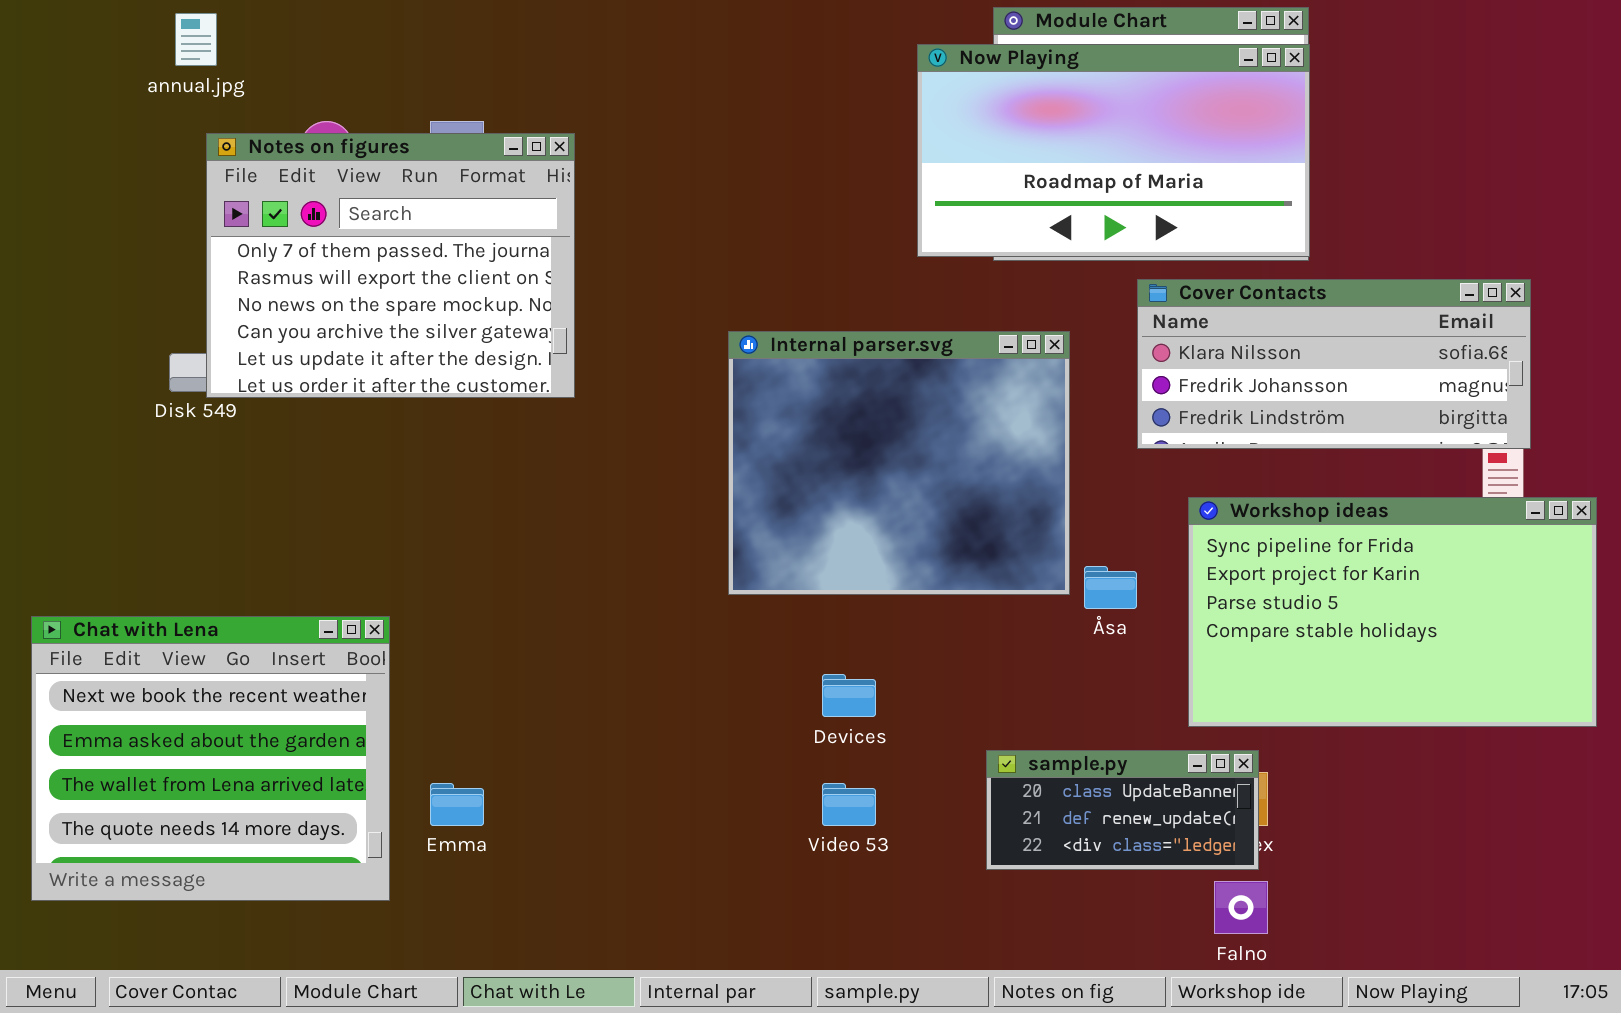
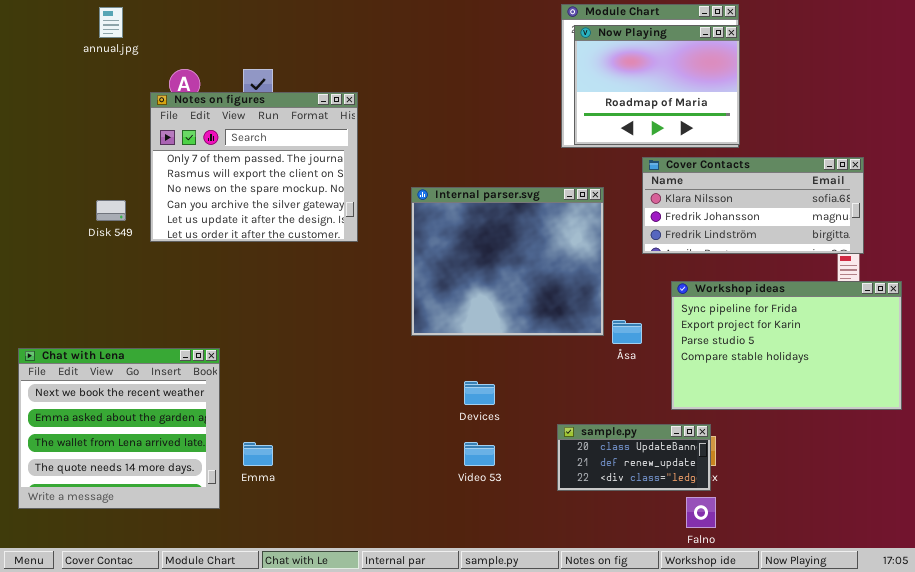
Now Playing: [917,44,1310,257] -> [574,25,740,145], resized
Notes on figures: [206,133,575,398] -> [150,92,358,242], moved

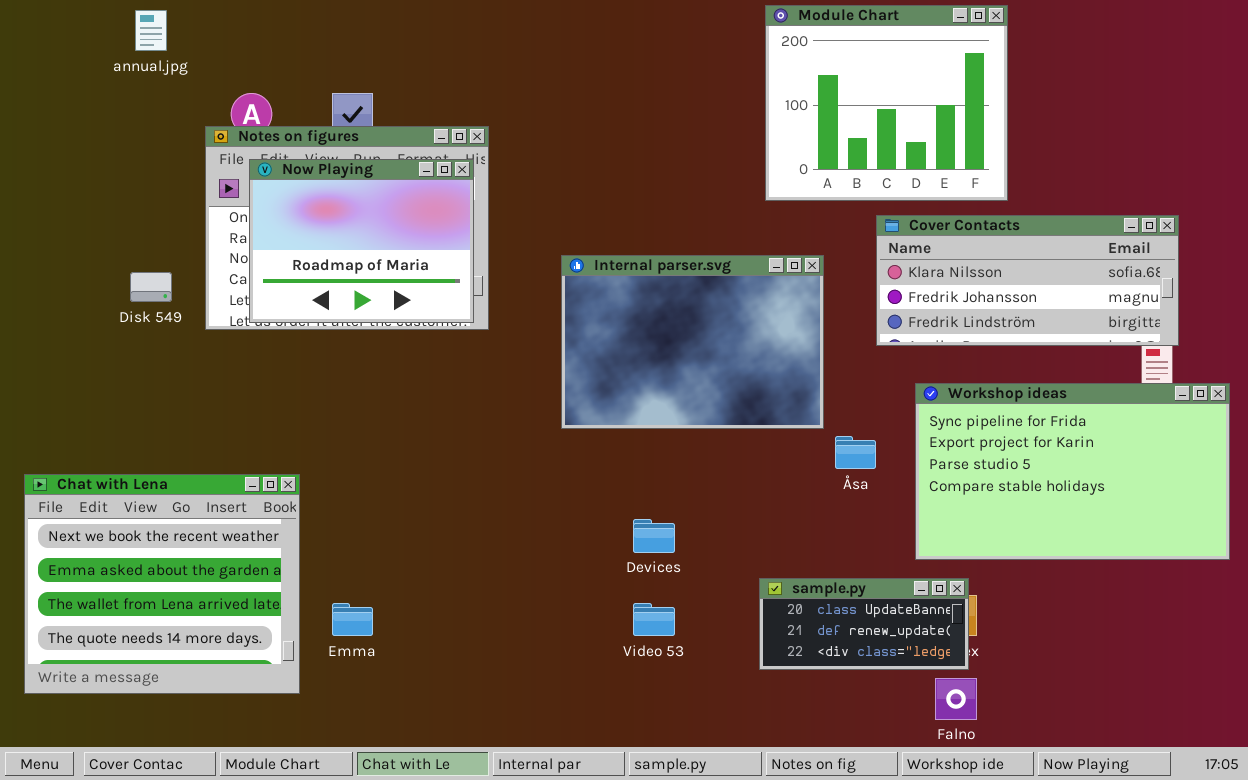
Now Playing: [574,25,740,145] -> [249,159,474,323], moved
Internal parser.svg: [411,187,604,336] -> [561,255,824,429], resized

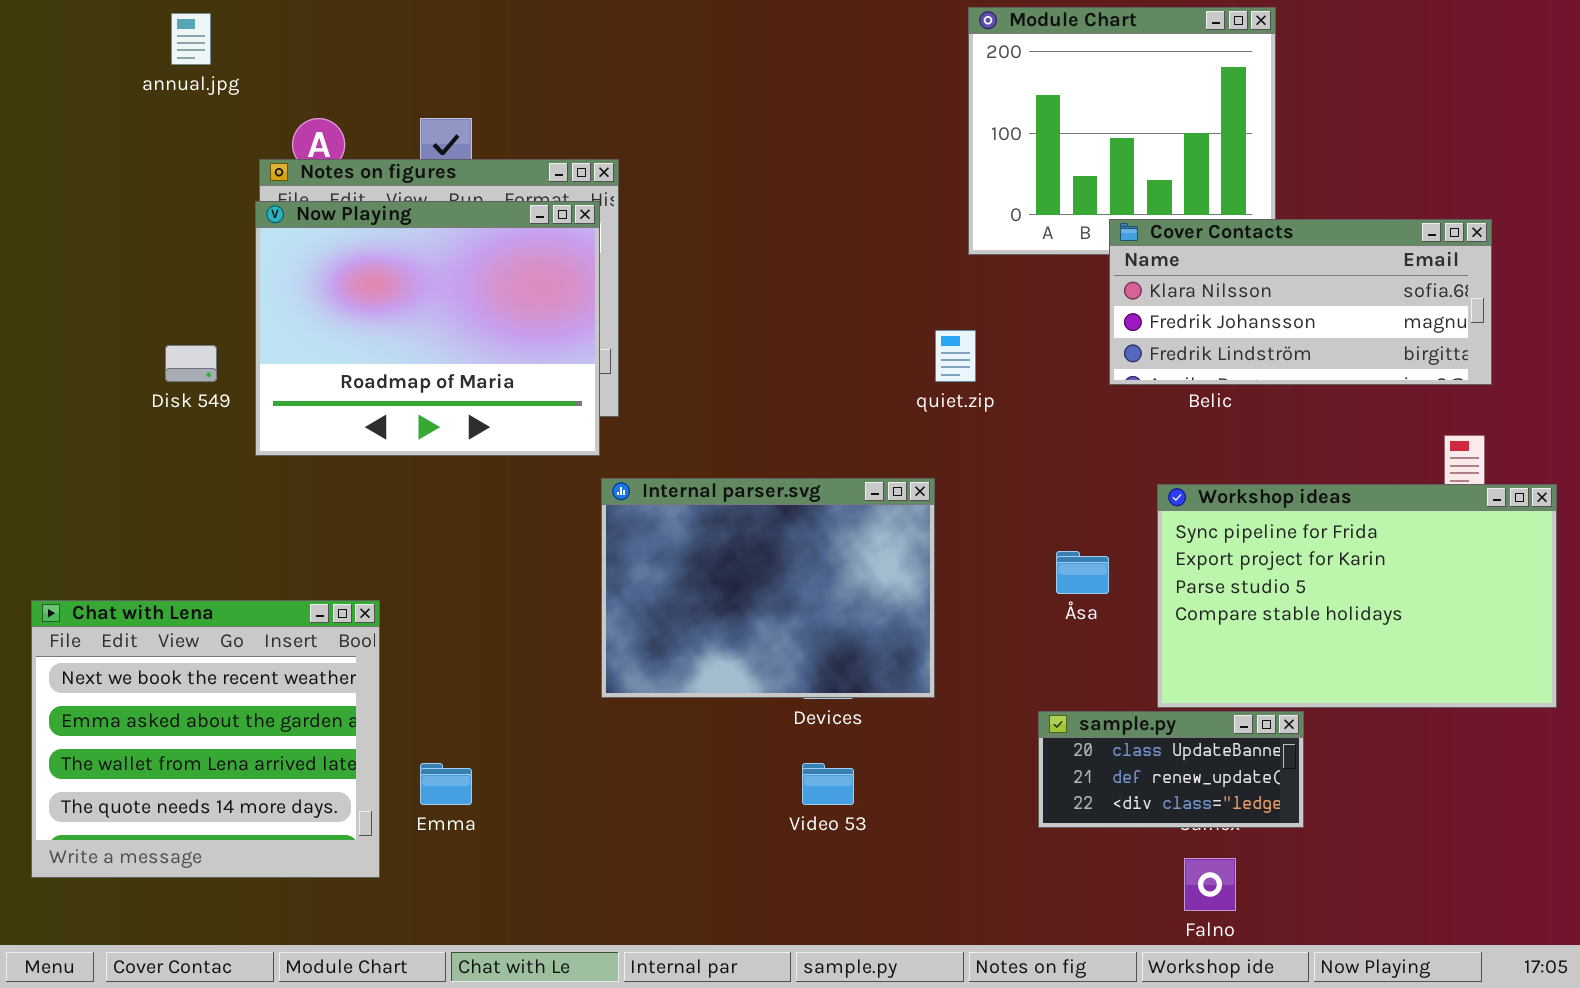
Now Playing: [249,159,474,323] -> [255,201,600,456], resized
Cover Contacts: [876,215,1179,346] -> [1109,219,1492,385], moved
Internal parser.svg: [561,255,824,429] -> [601,478,935,698], moved
sample.py: [759,578,969,670] -> [1038,711,1304,828], moved

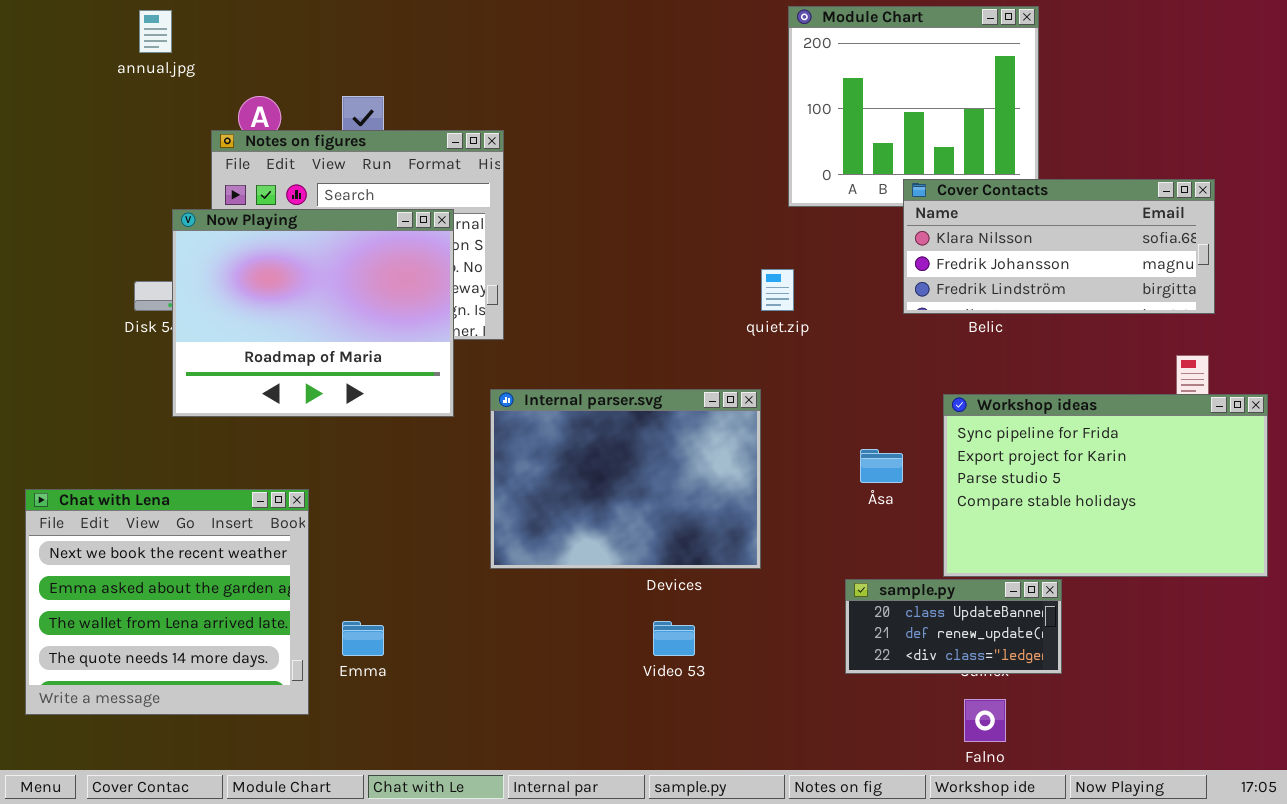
Now Playing: [255,201,600,456] -> [172,209,454,417], moved

